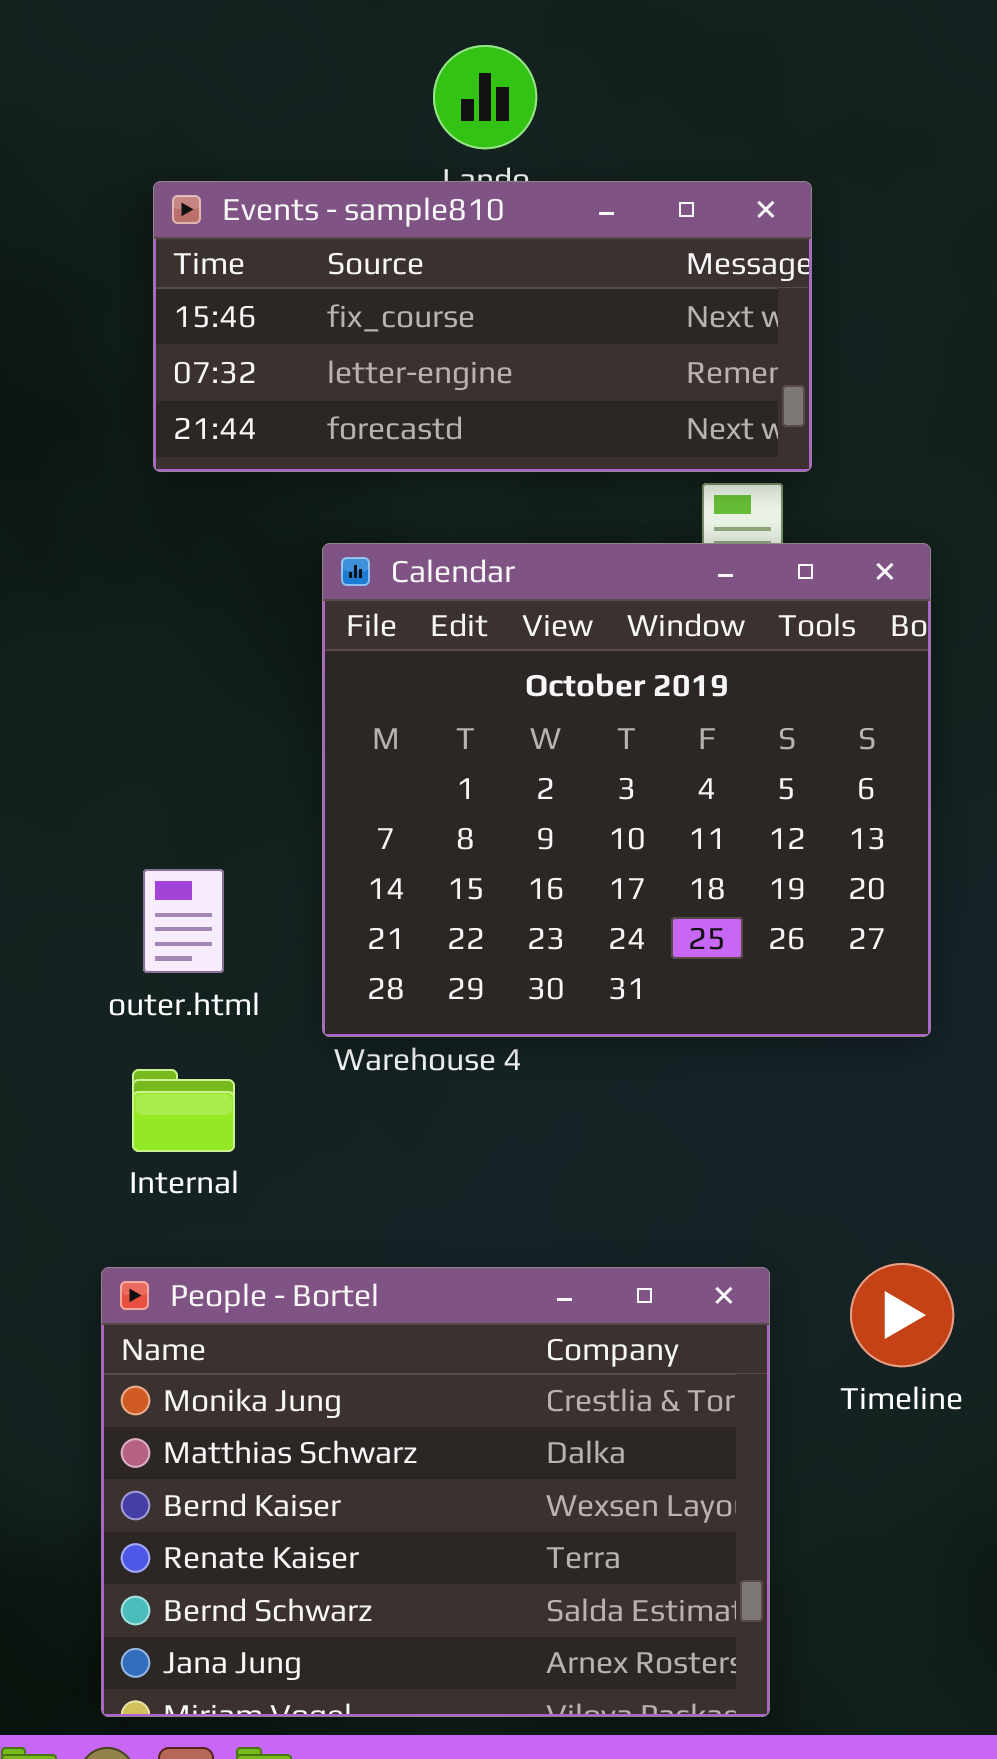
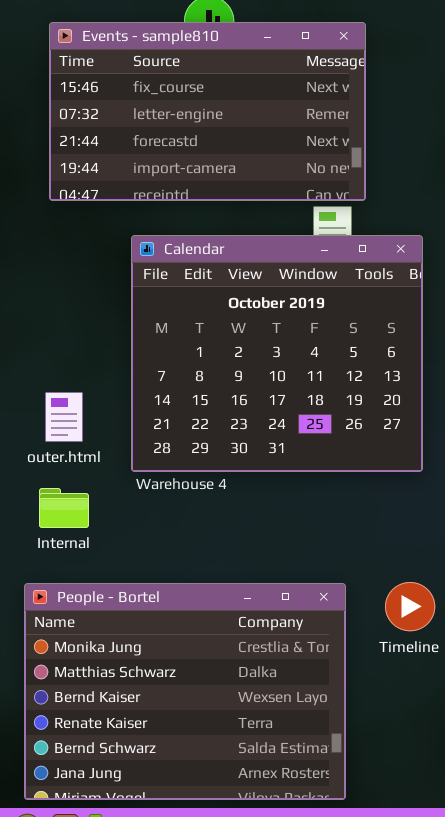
Events - sample810: [153,181,812,472] -> [49,22,366,201], resized

